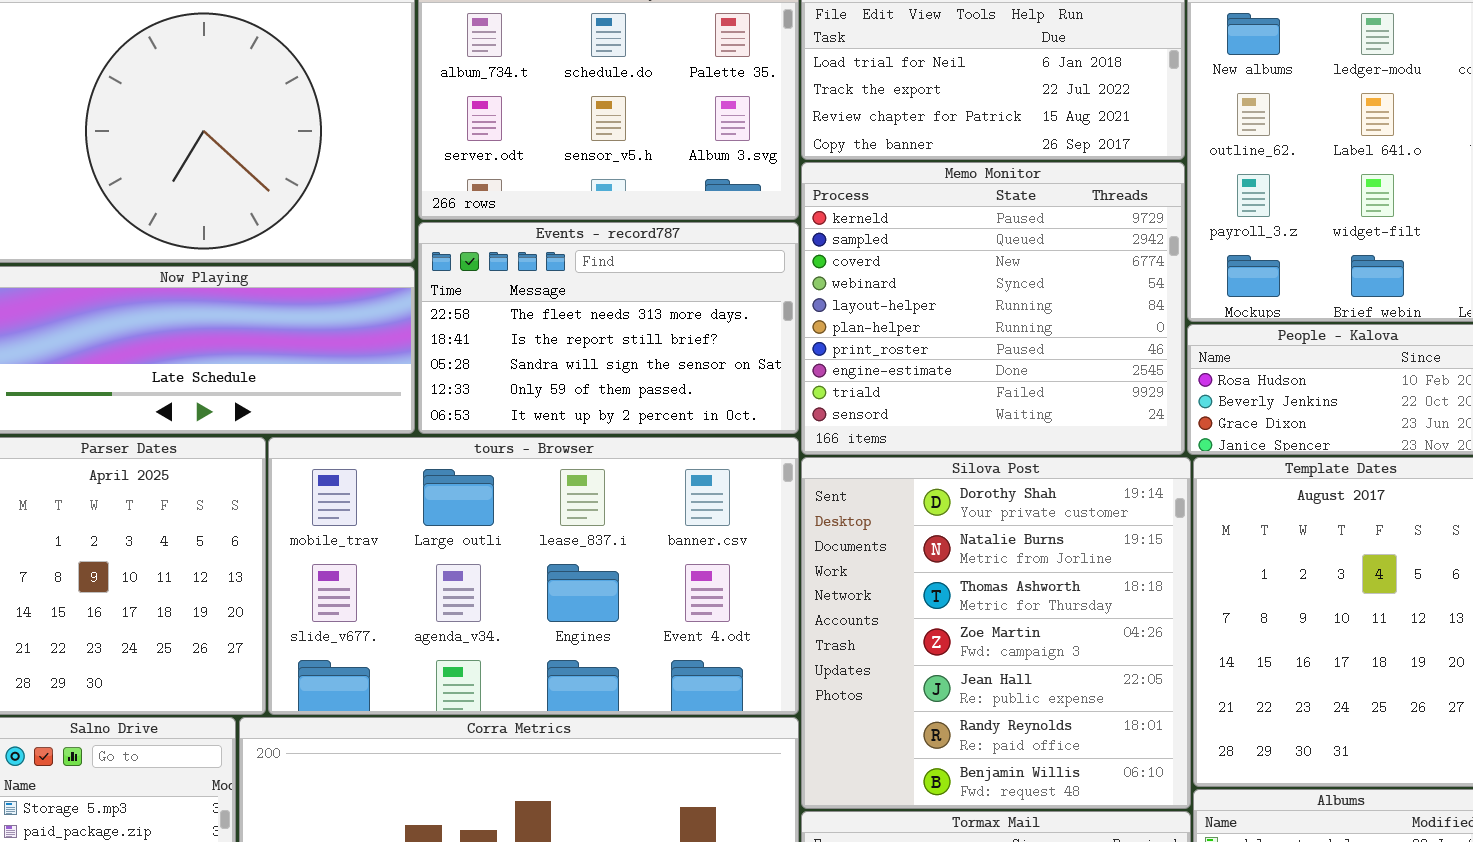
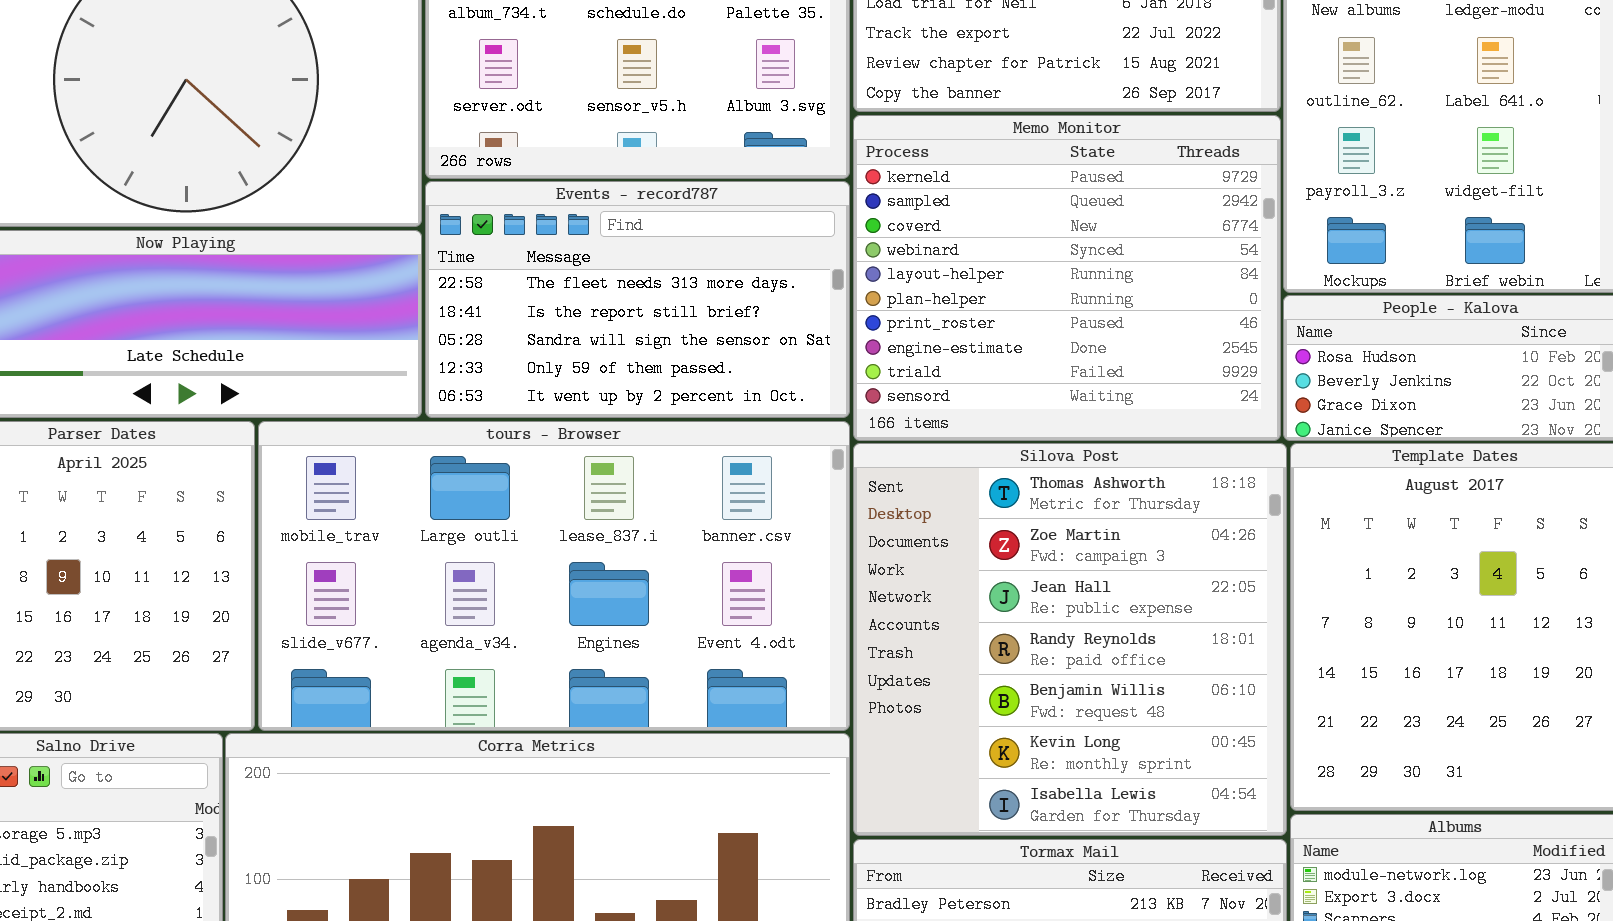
Silova Post: [801,457,1191,809] -> [853,443,1287,836], scrolled down 2 rows

